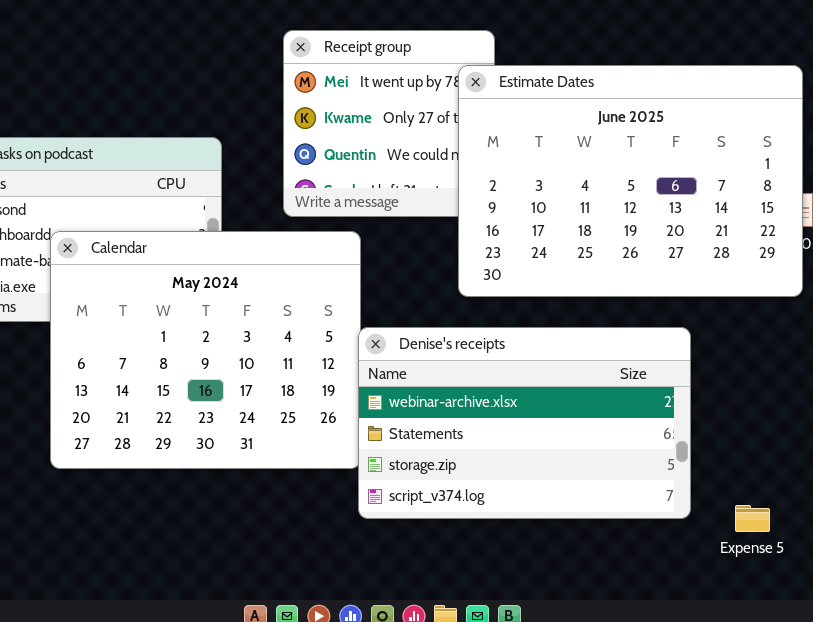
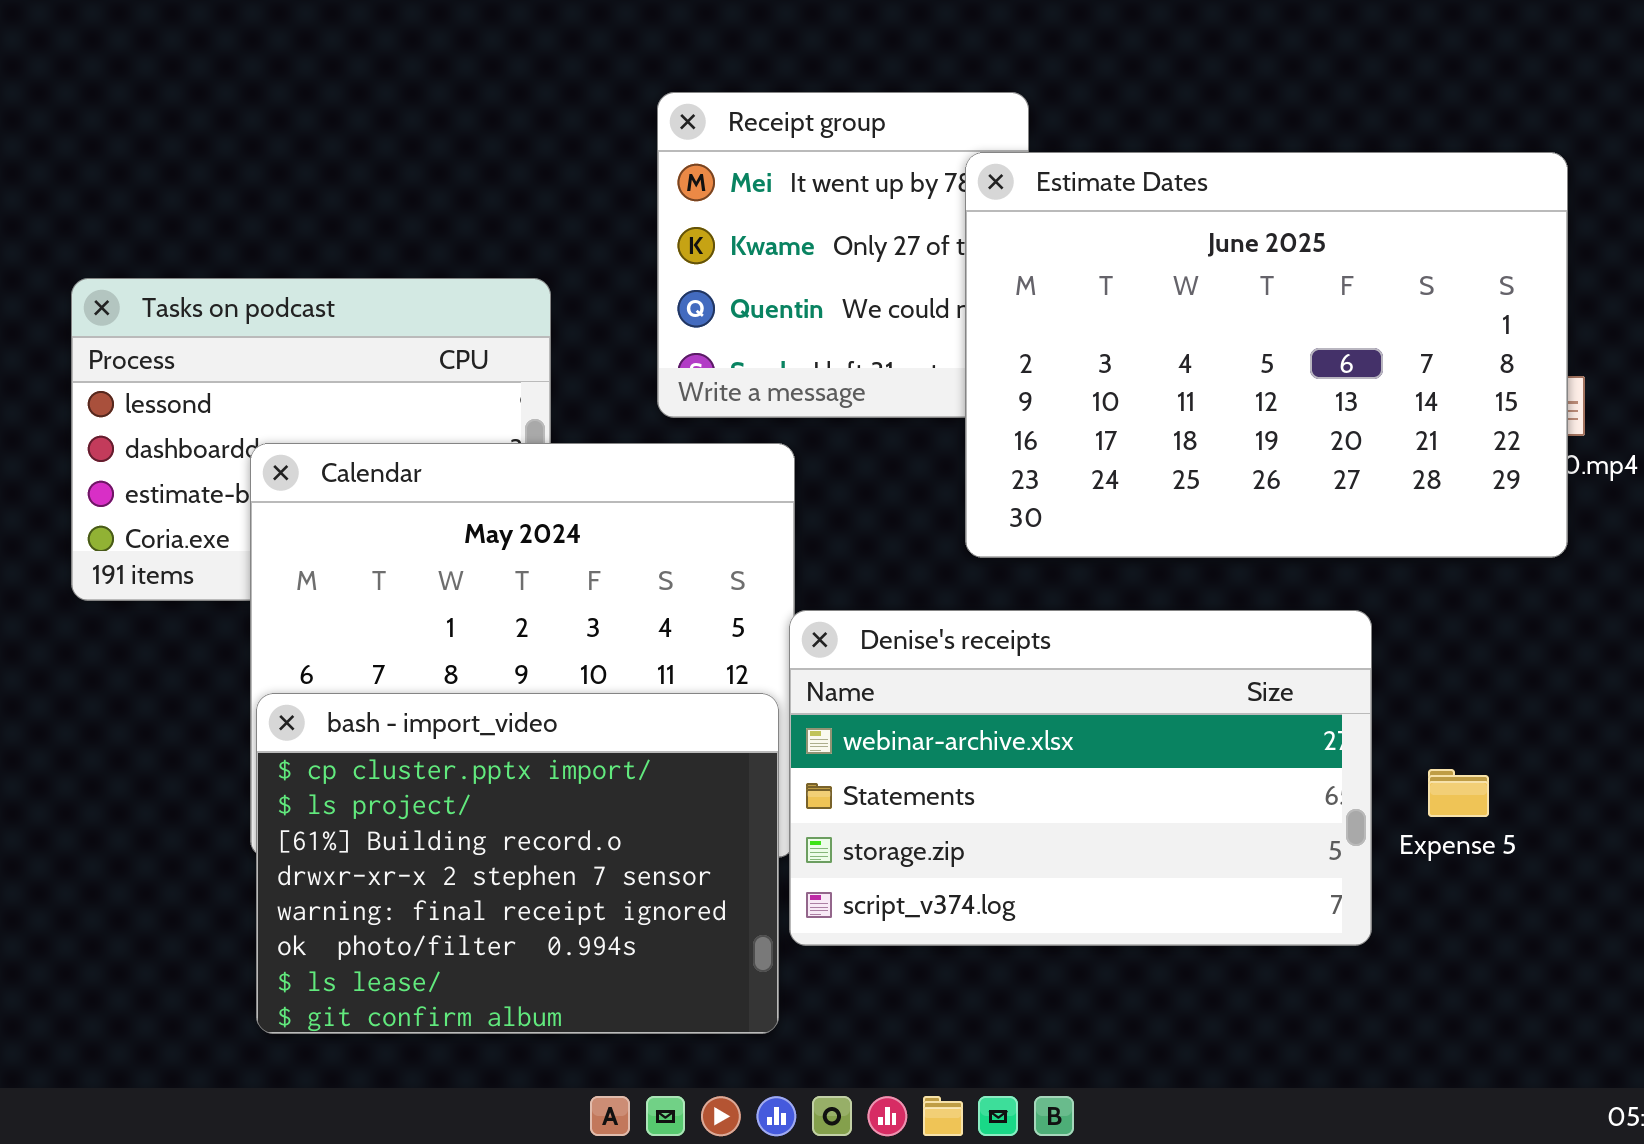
bash - import_video: none -> [256,693,779,1034], opened
Expense 5: [735,505,770,532] -> [1428,769,1489,817], moved

